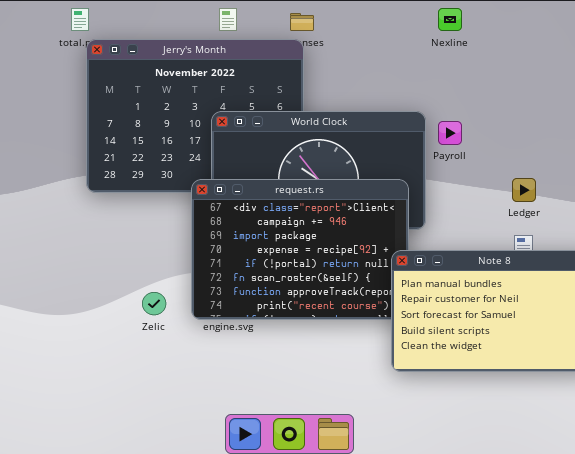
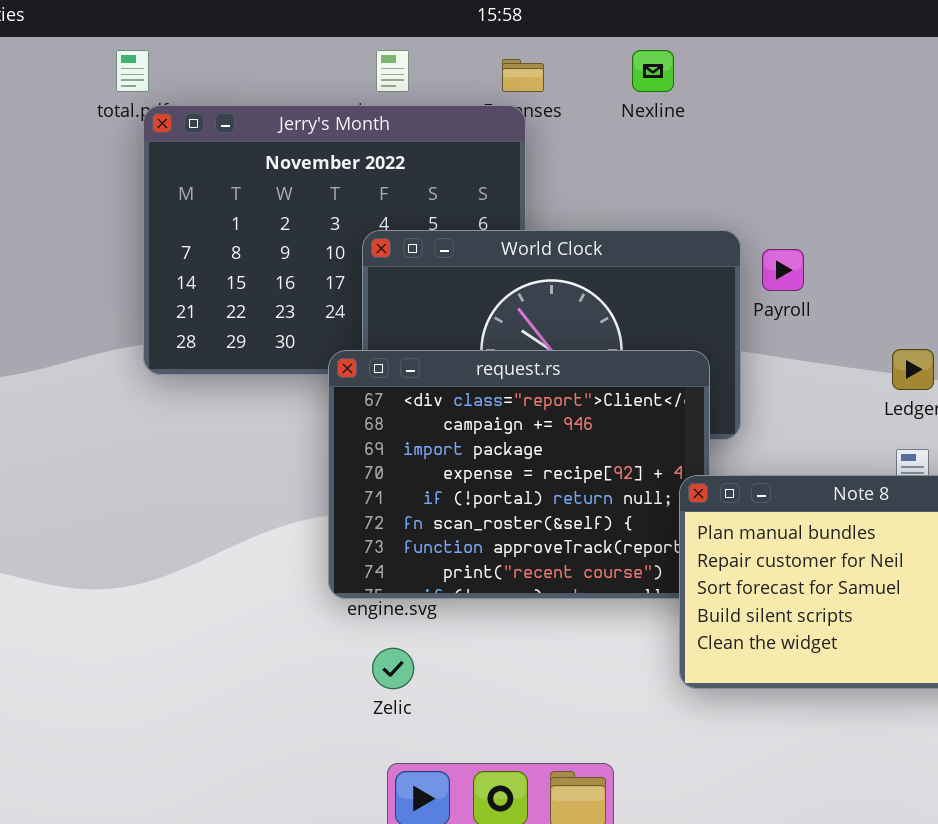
Nexline: [438,8,462,31] -> [632,50,674,92], moved
Zelic: [142,292,166,315] -> [372,648,414,689], moved

